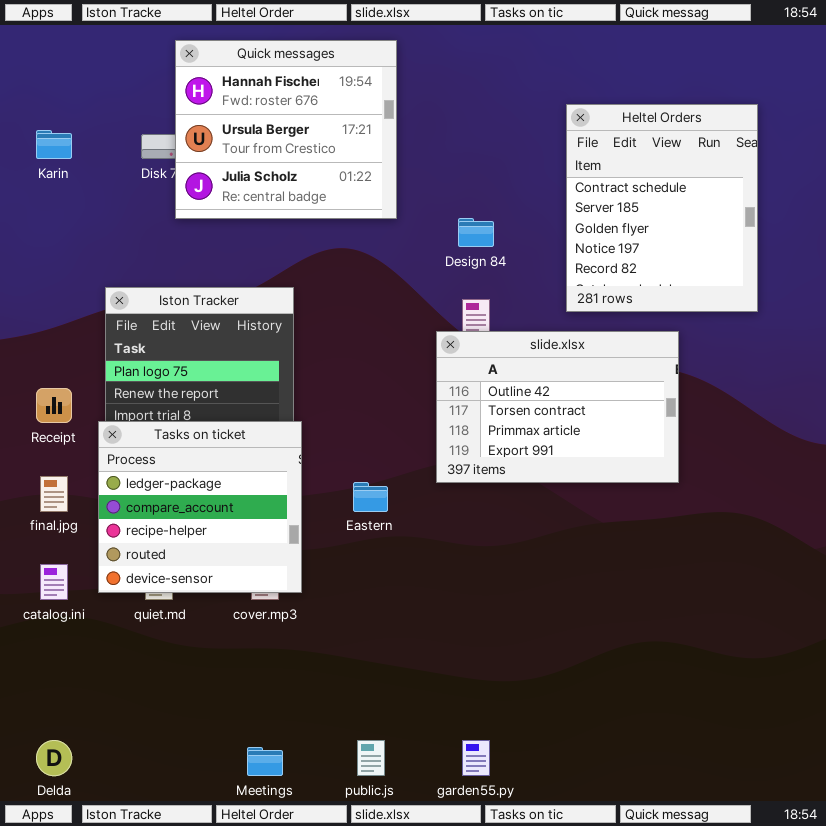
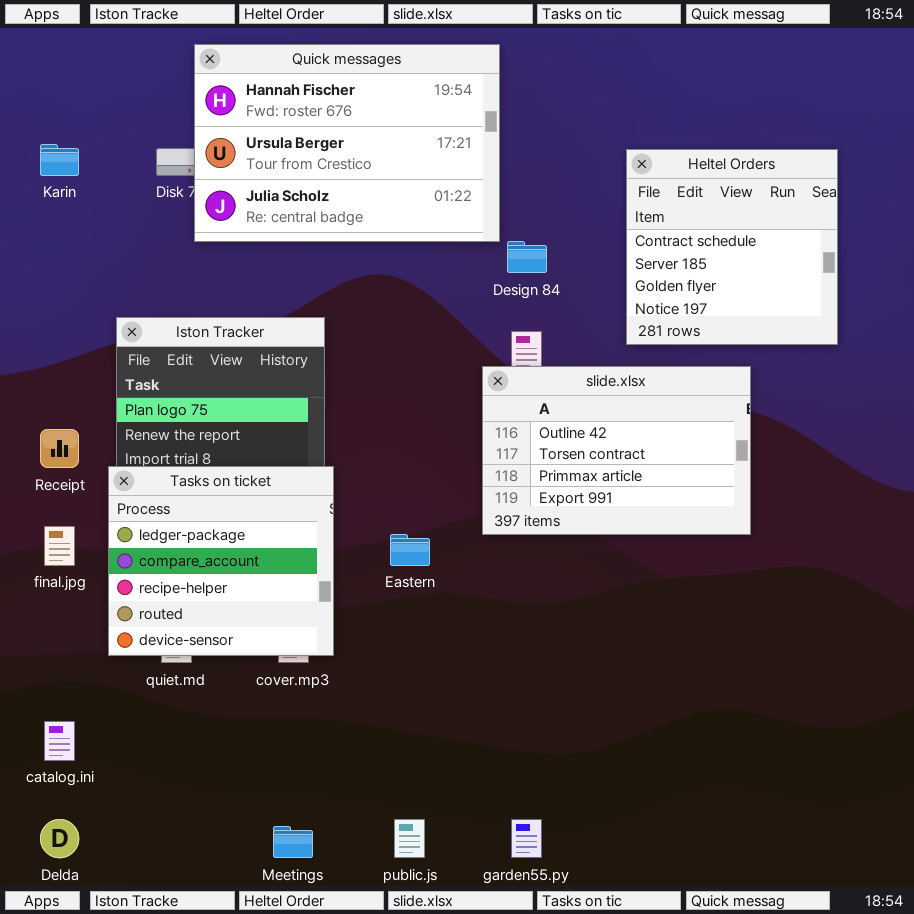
Quick messages: [175,40,397,219] -> [194,44,500,242], resized
Heltel Orders: [566,104,758,312] -> [626,149,838,345], resized
catalog.ini: [40,564,68,600] -> [44,721,75,761], moved

